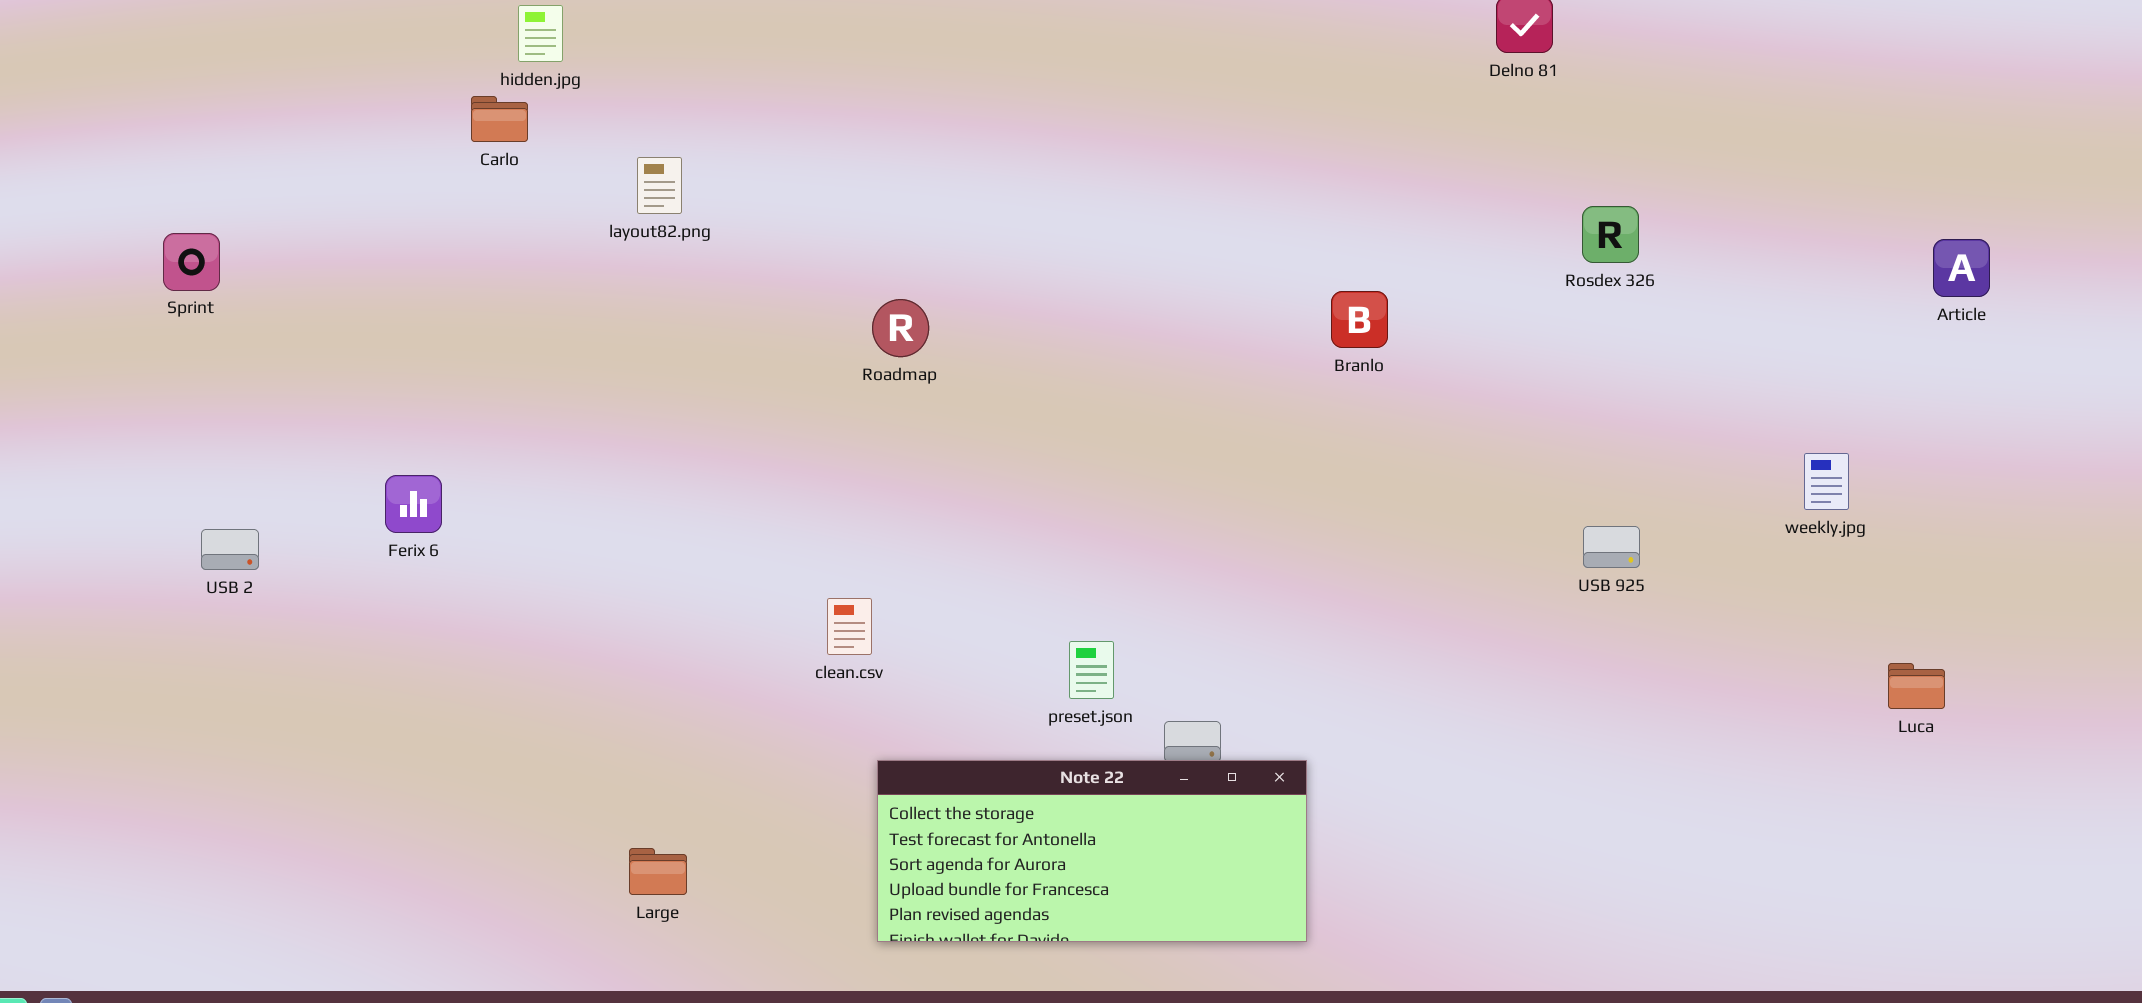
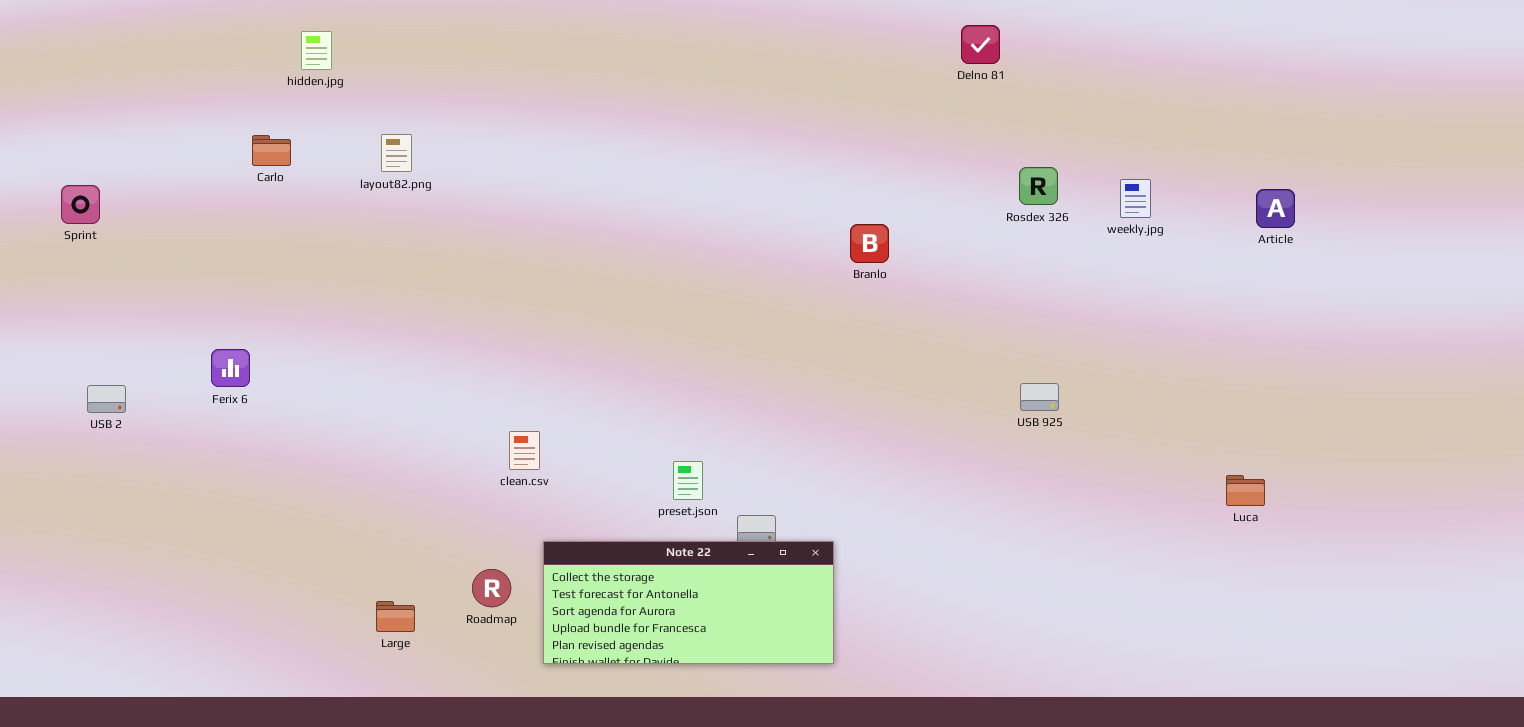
Carlo: [471,96,528,142] -> [252,135,291,166], moved
Roadmap: [872,299,929,357] -> [472,569,511,607], moved
weekly.jpg: [1804,453,1849,510] -> [1120,179,1151,218], moved

